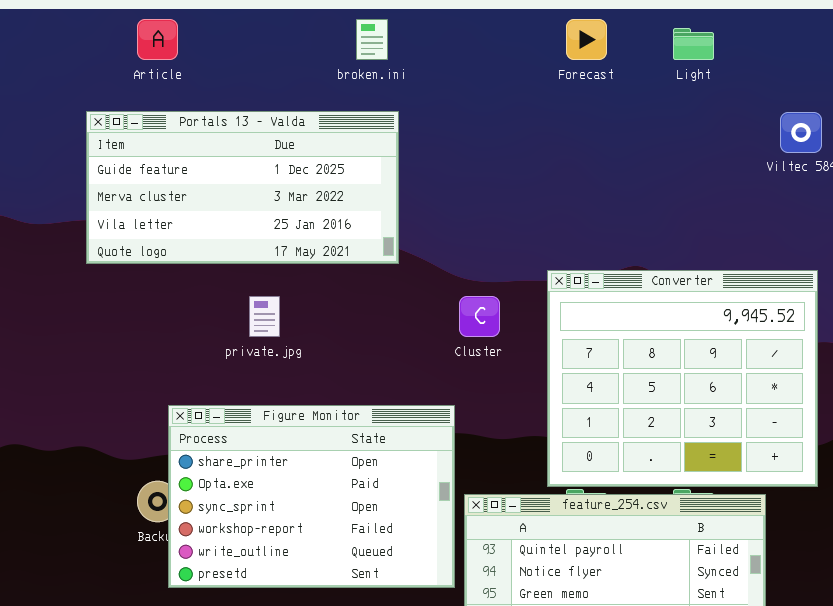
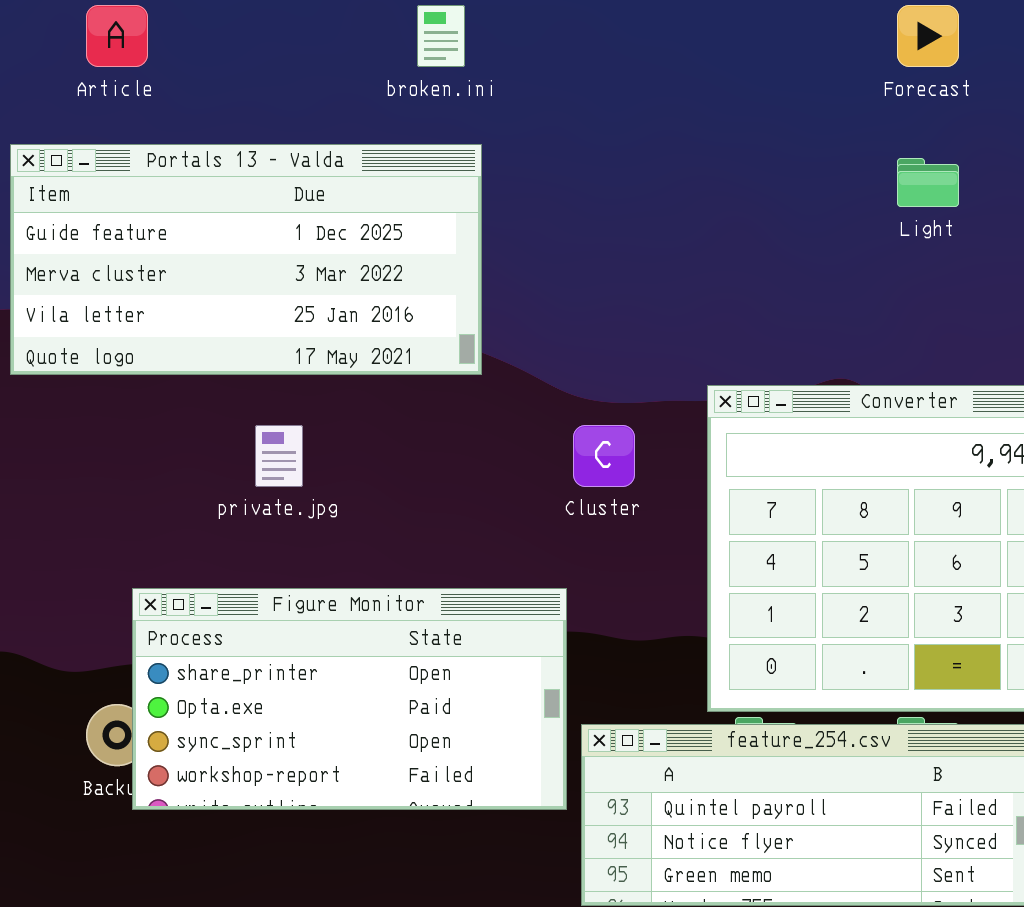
Forecast: [566,19,607,60] -> [897,5,959,67], moved
Light: [673,28,714,60] -> [897,158,959,207], moved
Figure Monitor: [168,405,455,588] -> [132,588,567,810], resized

